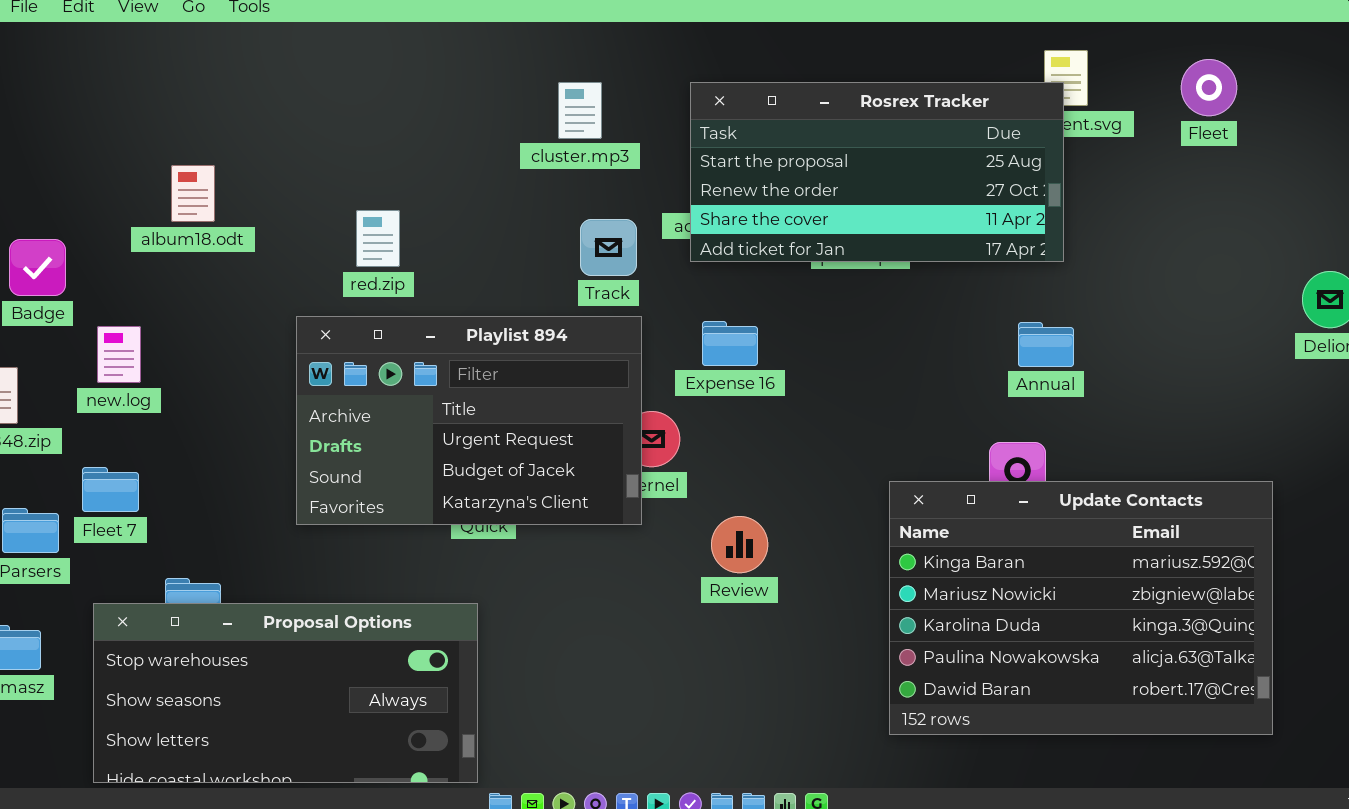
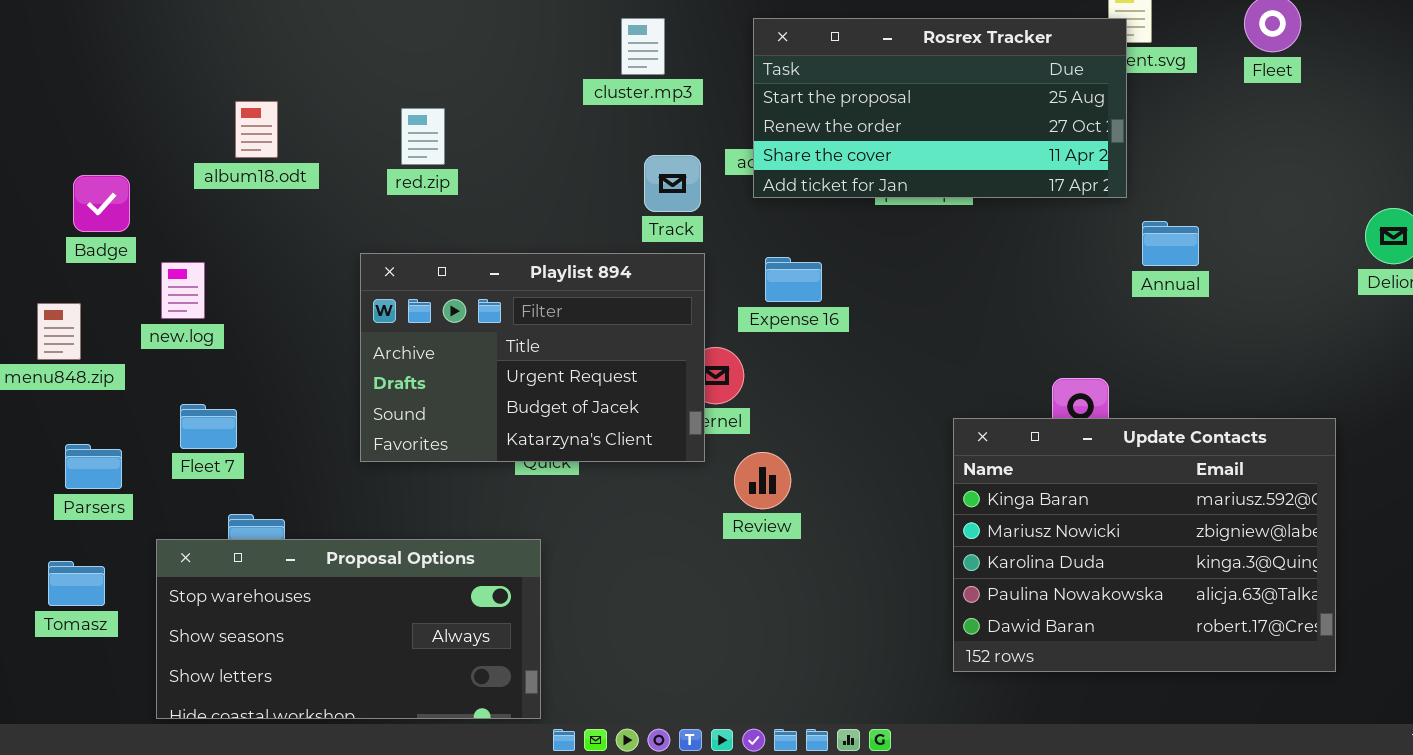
red.zip: [356,210,400,267] -> [401,108,445,165], moved
Annual: [1018,322,1074,367] -> [1142,221,1199,266], moved
Fleet 7: [82,467,139,512] -> [180,404,237,449], moved
Review: [711,516,768,573] -> [734,452,791,509], moved

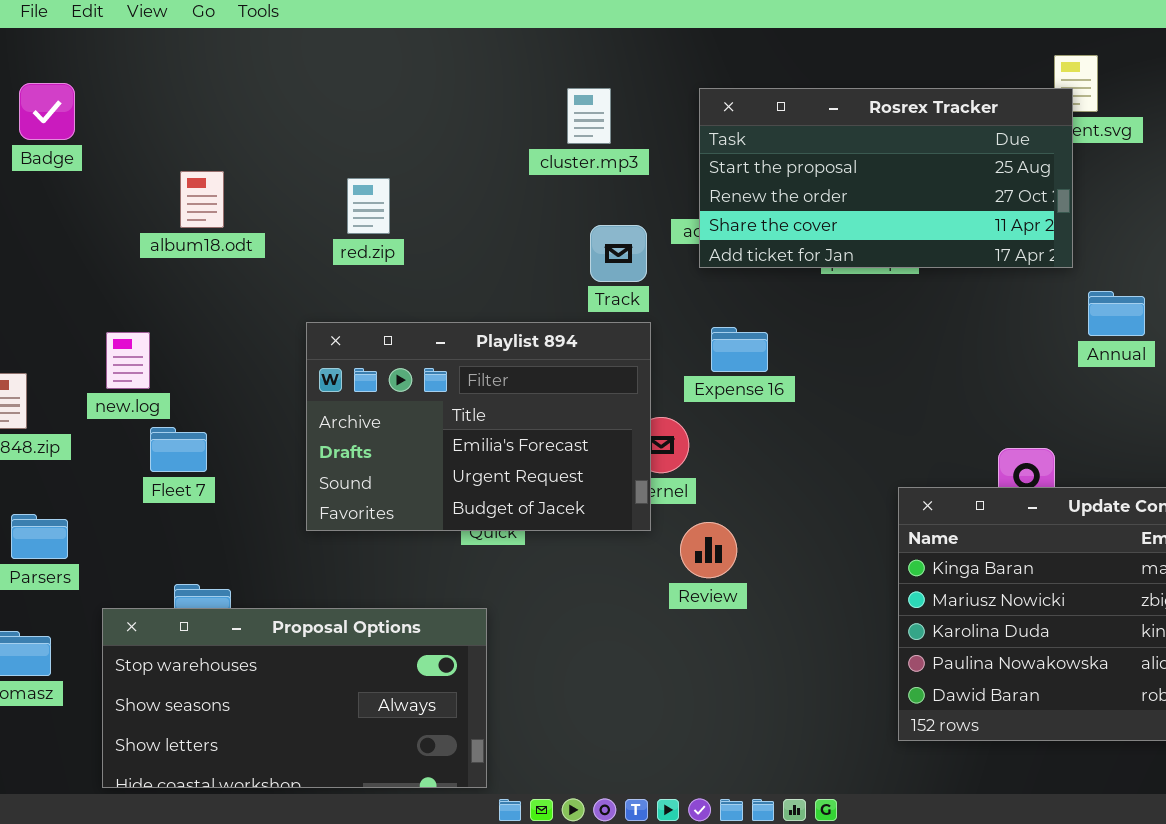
Badge: [73,175,130,232] -> [19,83,75,140], moved
Playlist 894: [360,253,705,462] -> [306,322,651,531], scrolled up 1 row
Fleet 7: [180,404,237,449] -> [150,427,207,472], moved

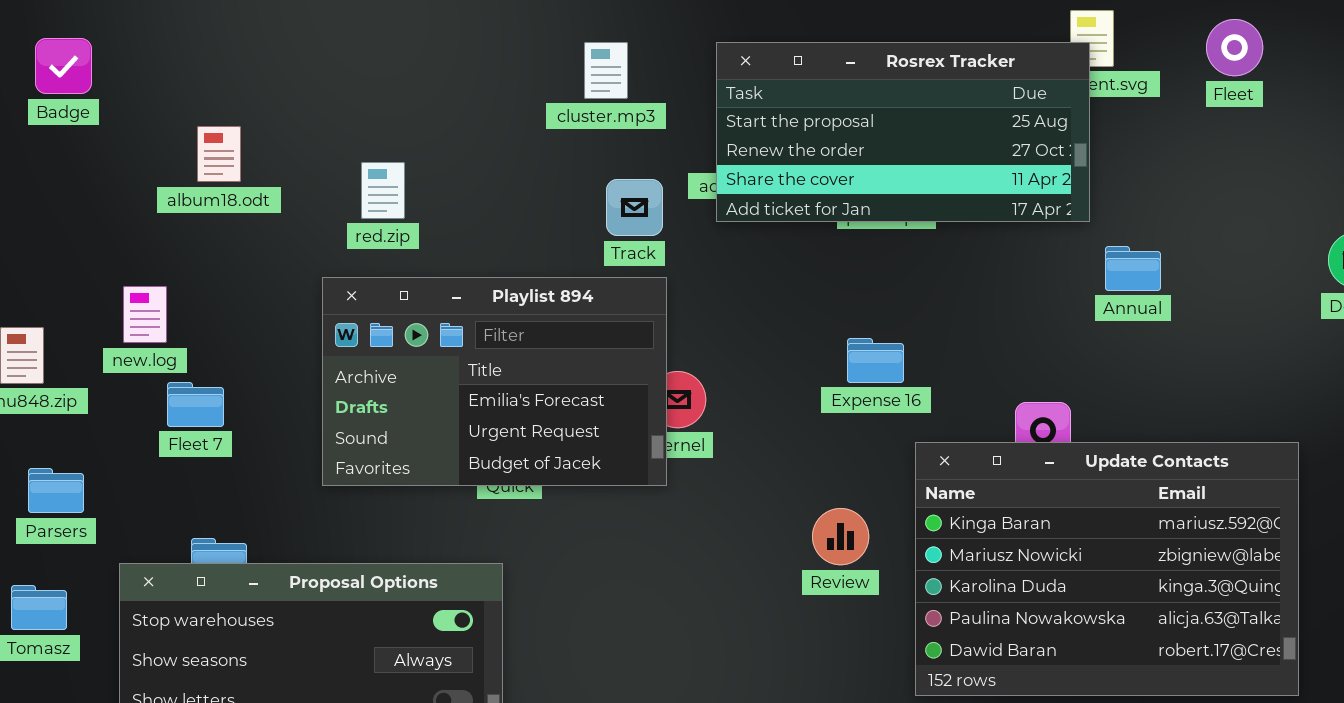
red.zip: [347,178,390,234] -> [361,162,405,219], moved
Expense 16: [711,327,768,372] -> [847,338,904,383], moved
Review: [680,522,737,578] -> [812,508,869,565], moved

